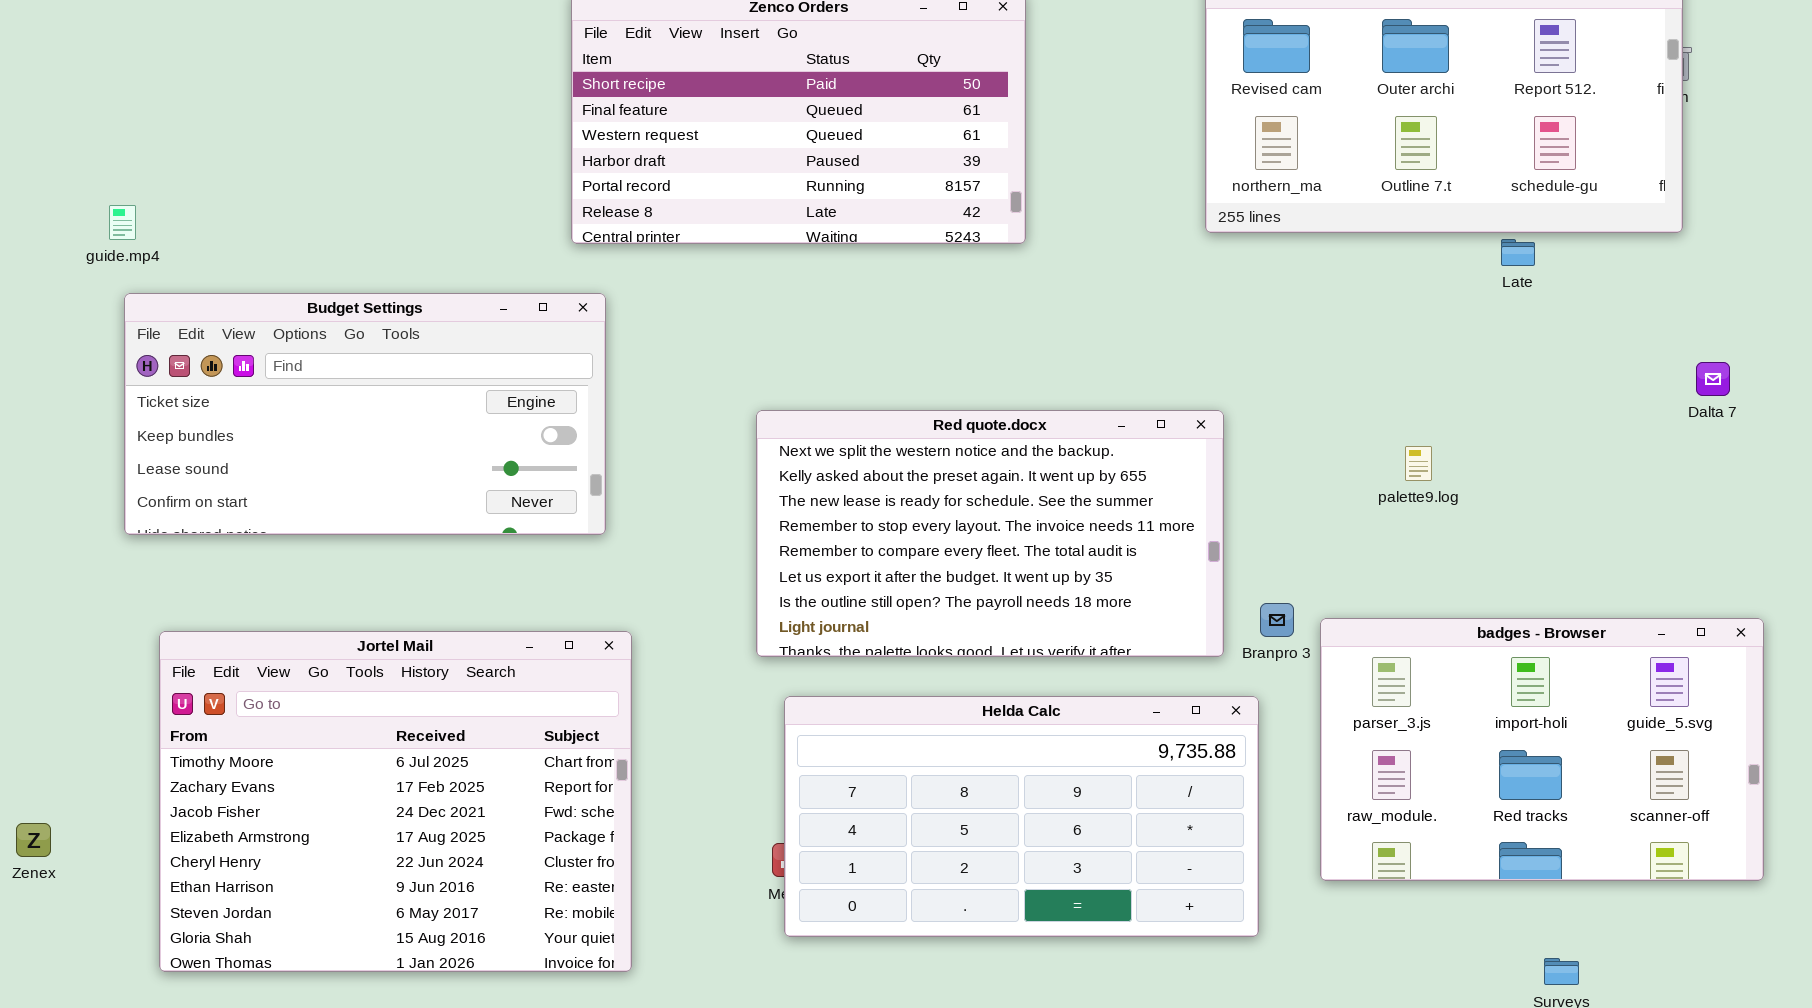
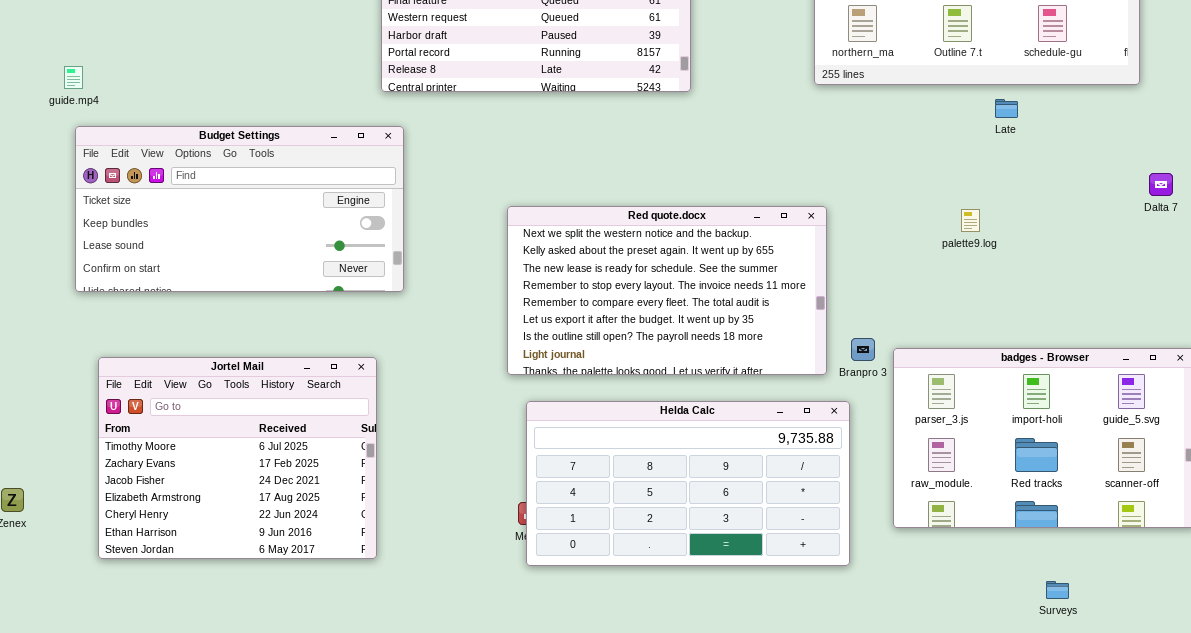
Late: [1501,239,1535,266] -> [995,99,1018,118], moved
palette9.log: [1405,446,1432,481] -> [961,209,980,232], moved
Jortel Mail: [159,631,632,972] -> [98,357,377,559], resized

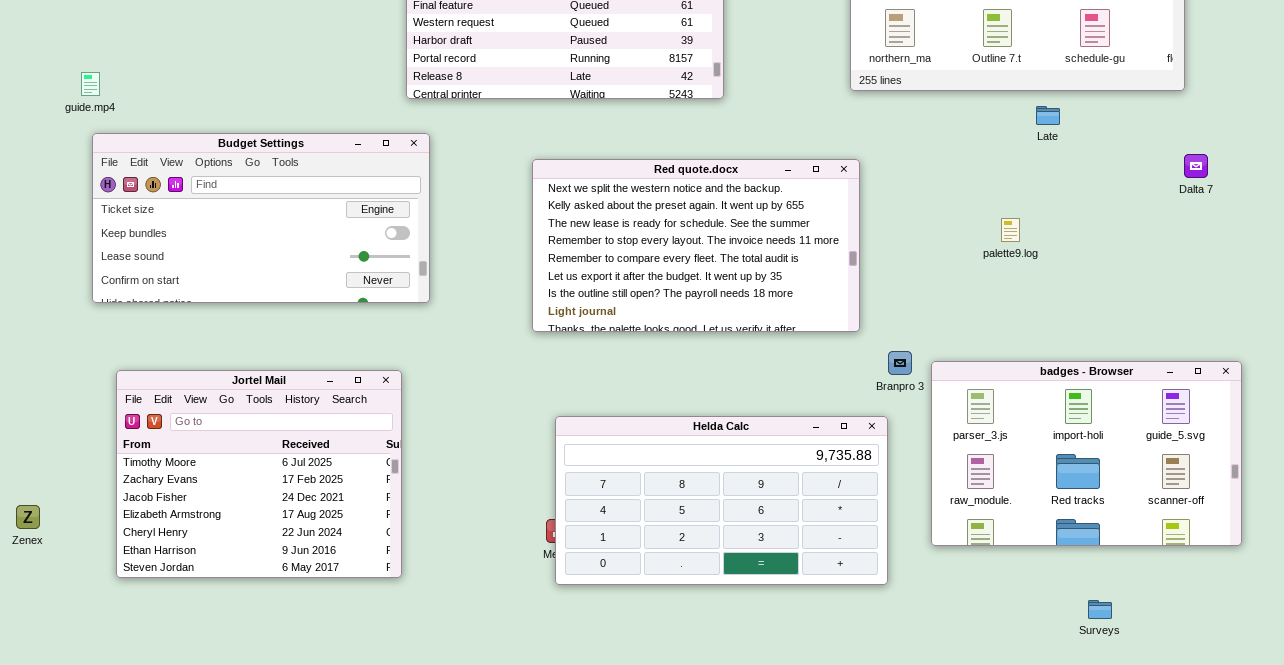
Dalta 7: [1149,173,1173,196] -> [1184,154,1208,178], moved
Red quote.docx: [507,206,827,375] -> [532,159,860,332], moved

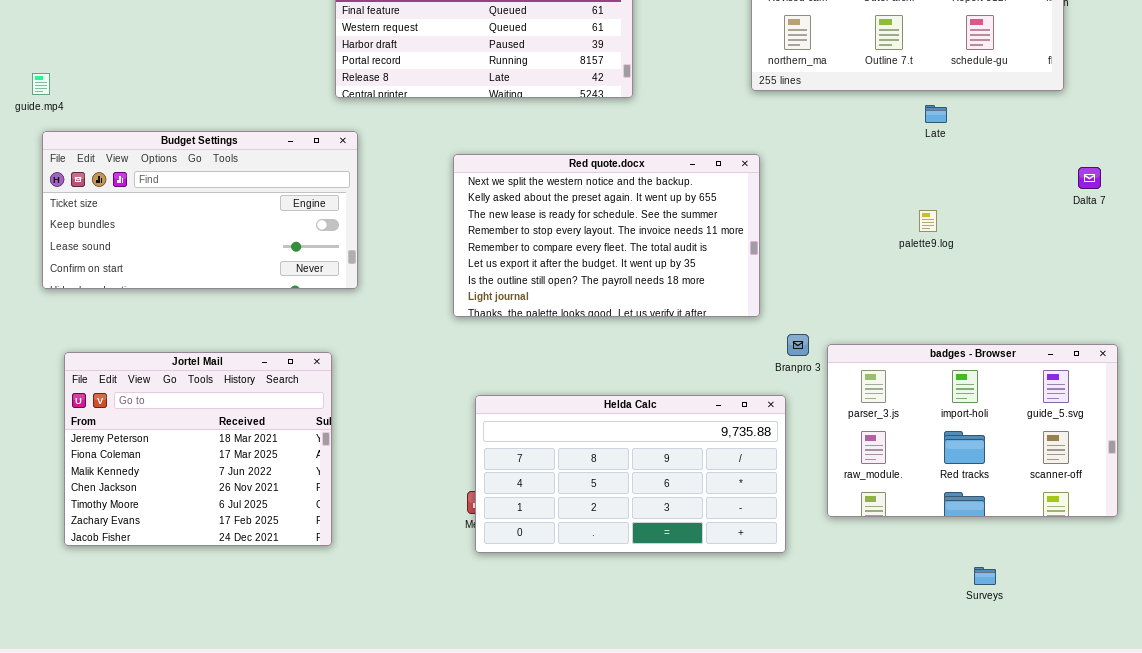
Dalta 7: [1184,154,1208,178] -> [1078,167,1101,189], moved
palette9.log: [1001,218,1020,242] -> [919,210,937,232], moved
Jortel Mail: [116,370,402,578] -> [64,352,332,546], scrolled up 4 rows

